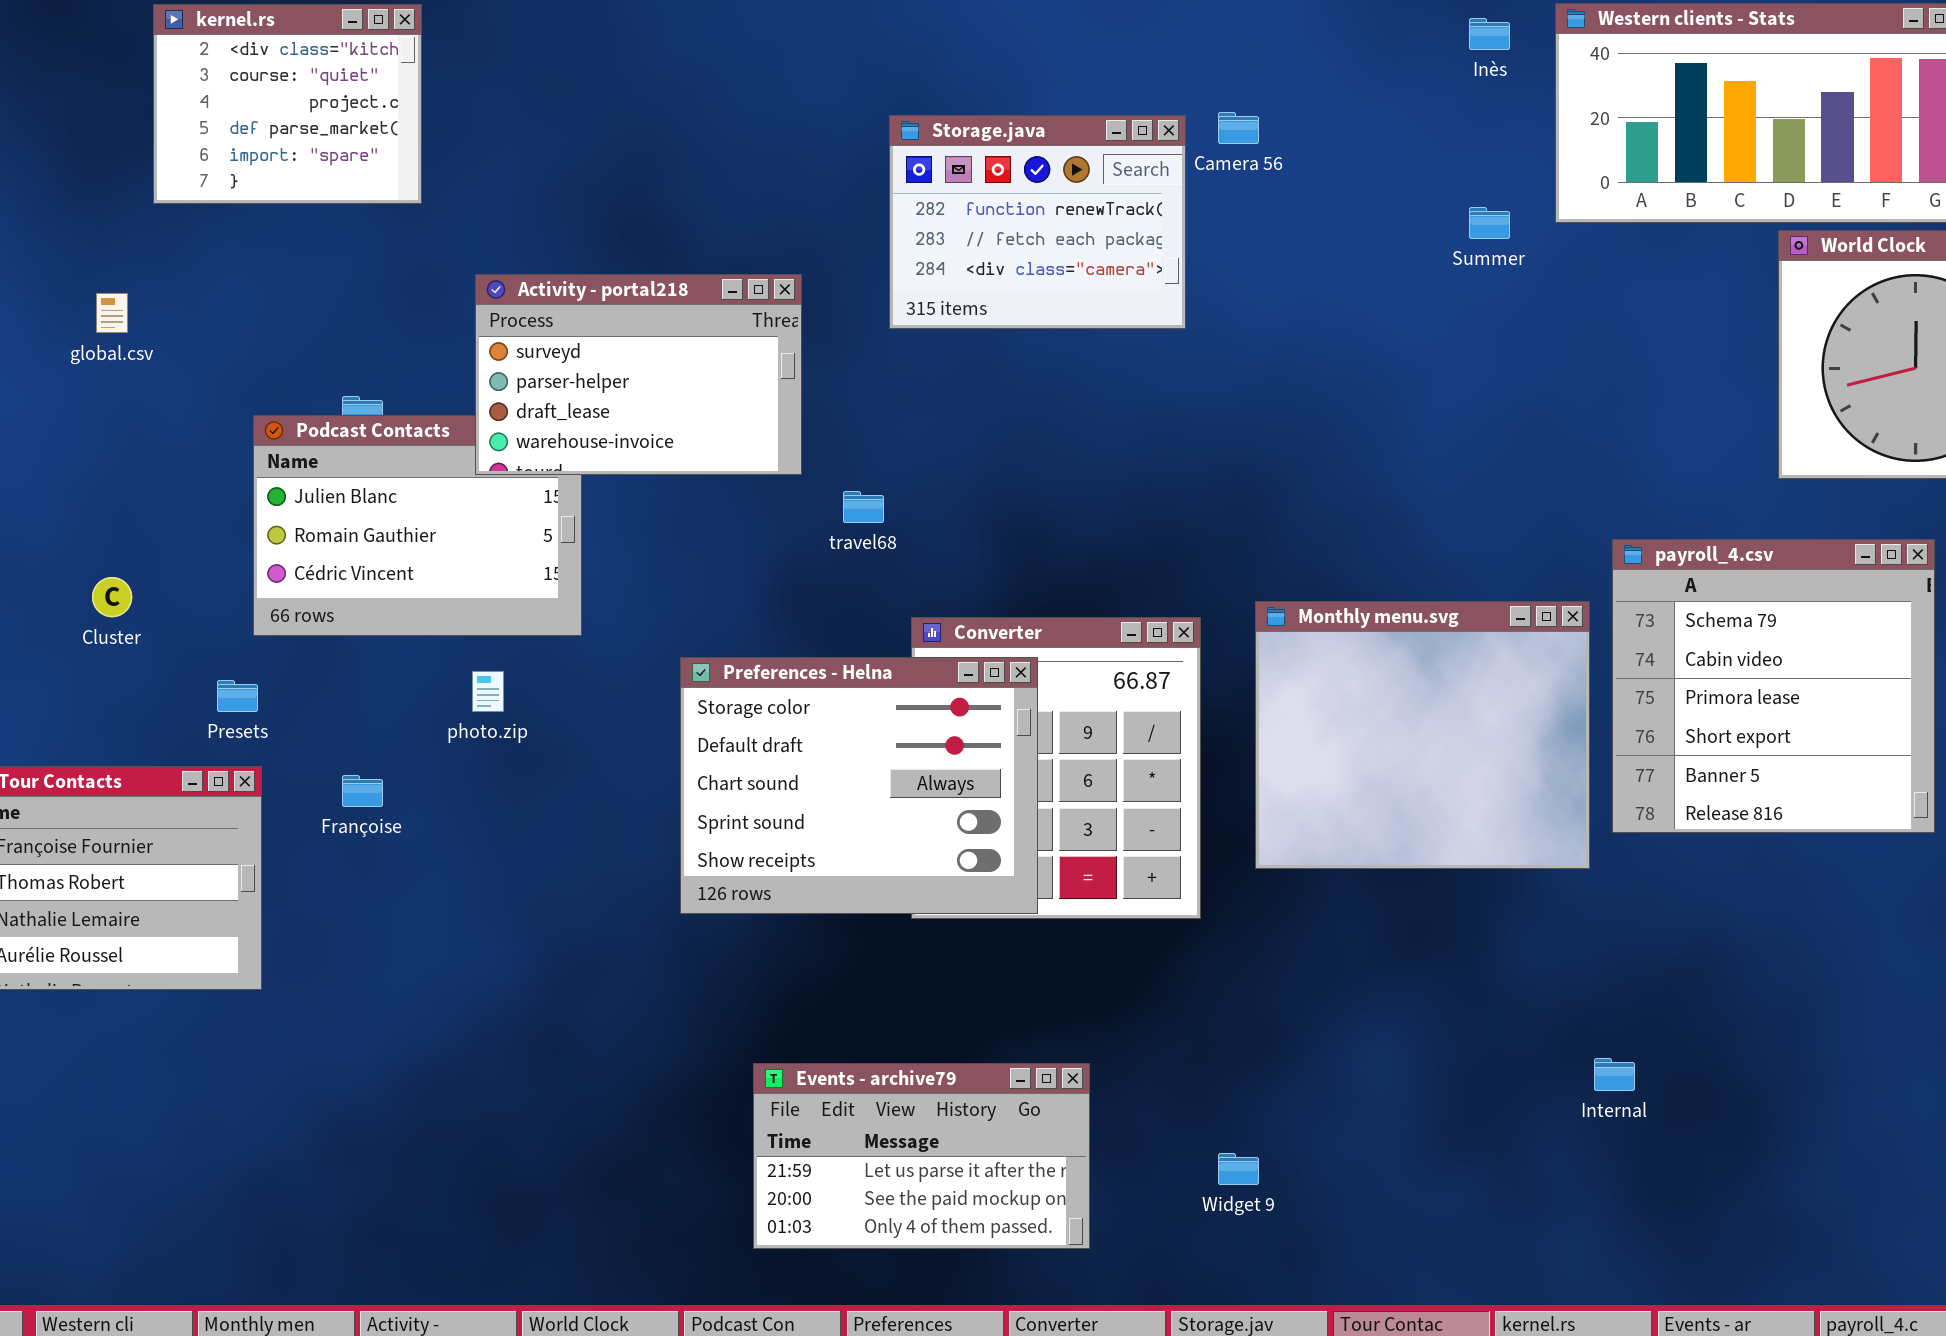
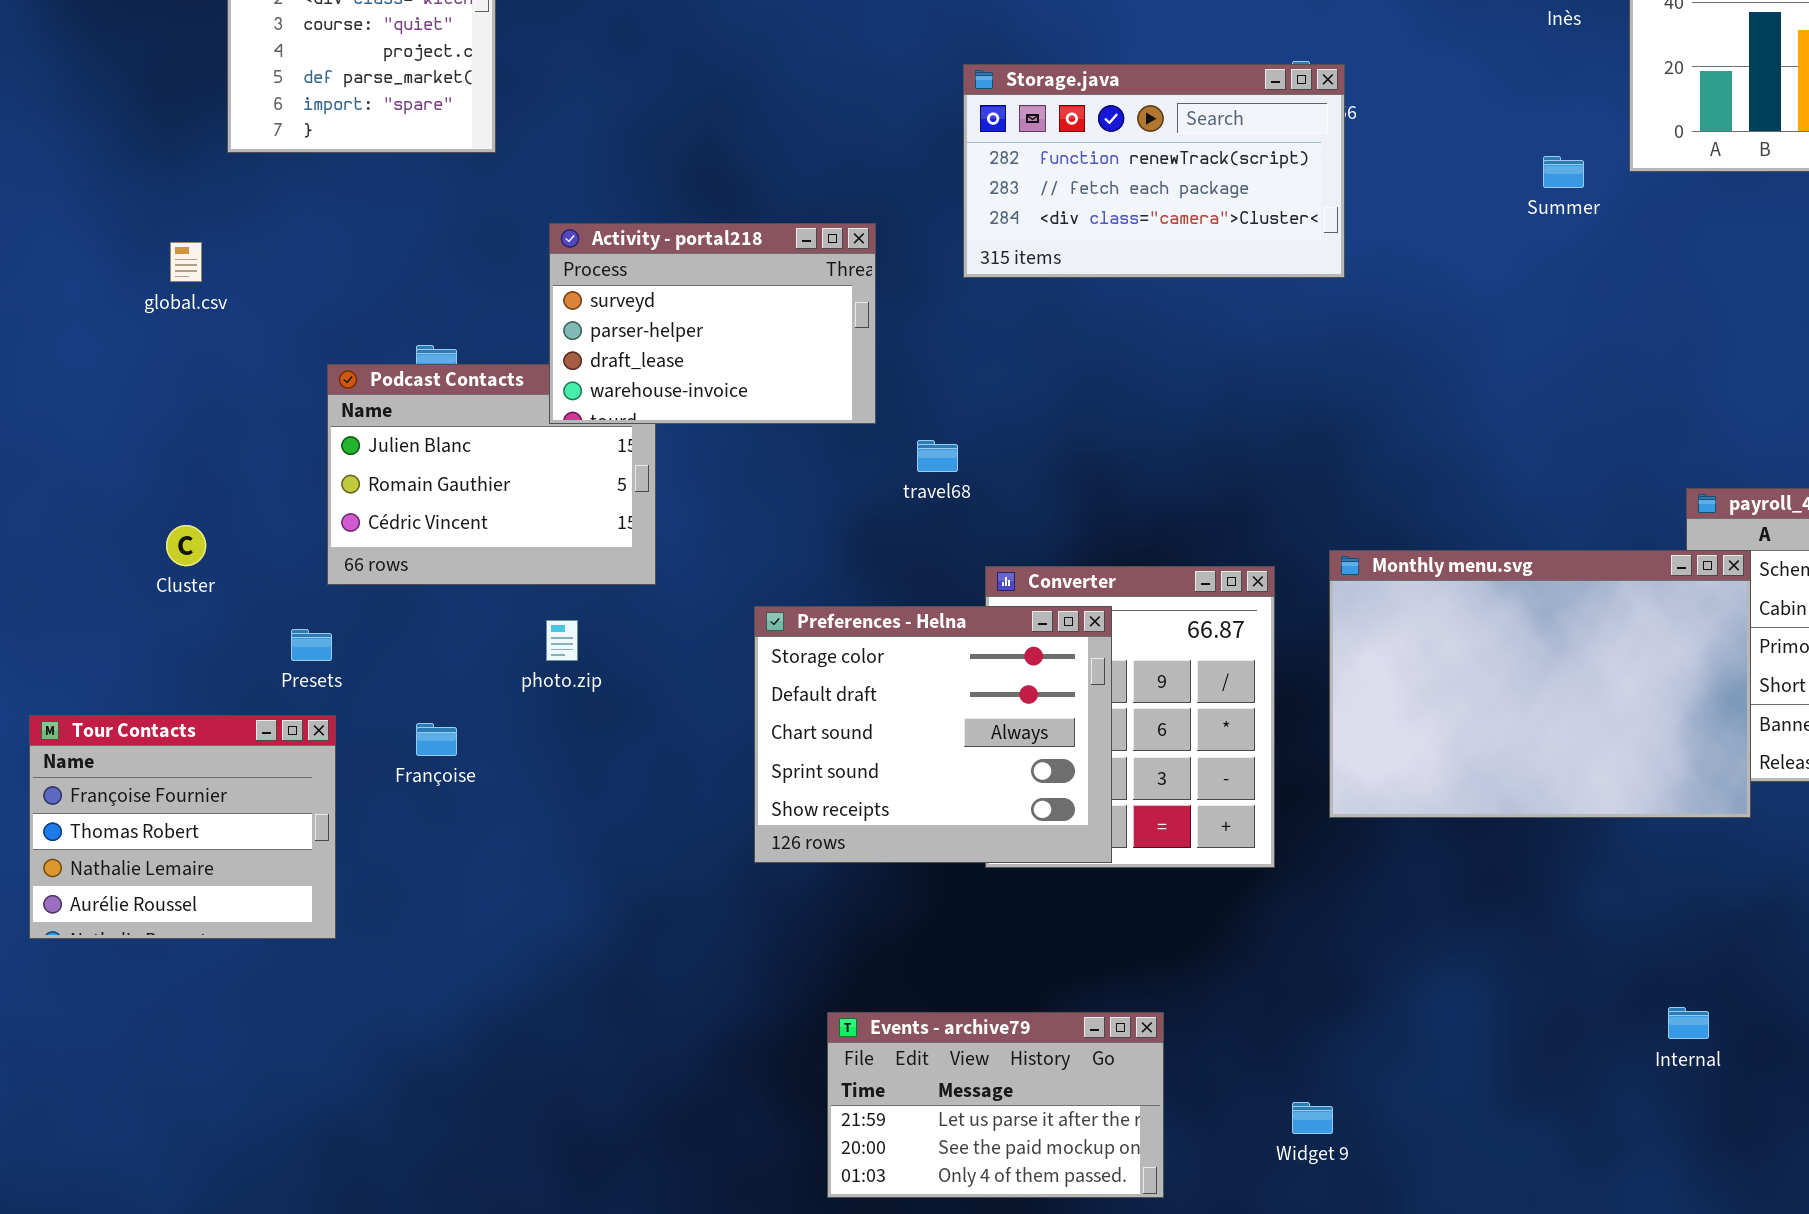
Storage.java: [889,115,1186,329] -> [963,64,1345,278], resized
Monthly menu.svg: [1255,601,1590,869] -> [1329,550,1751,818], resized

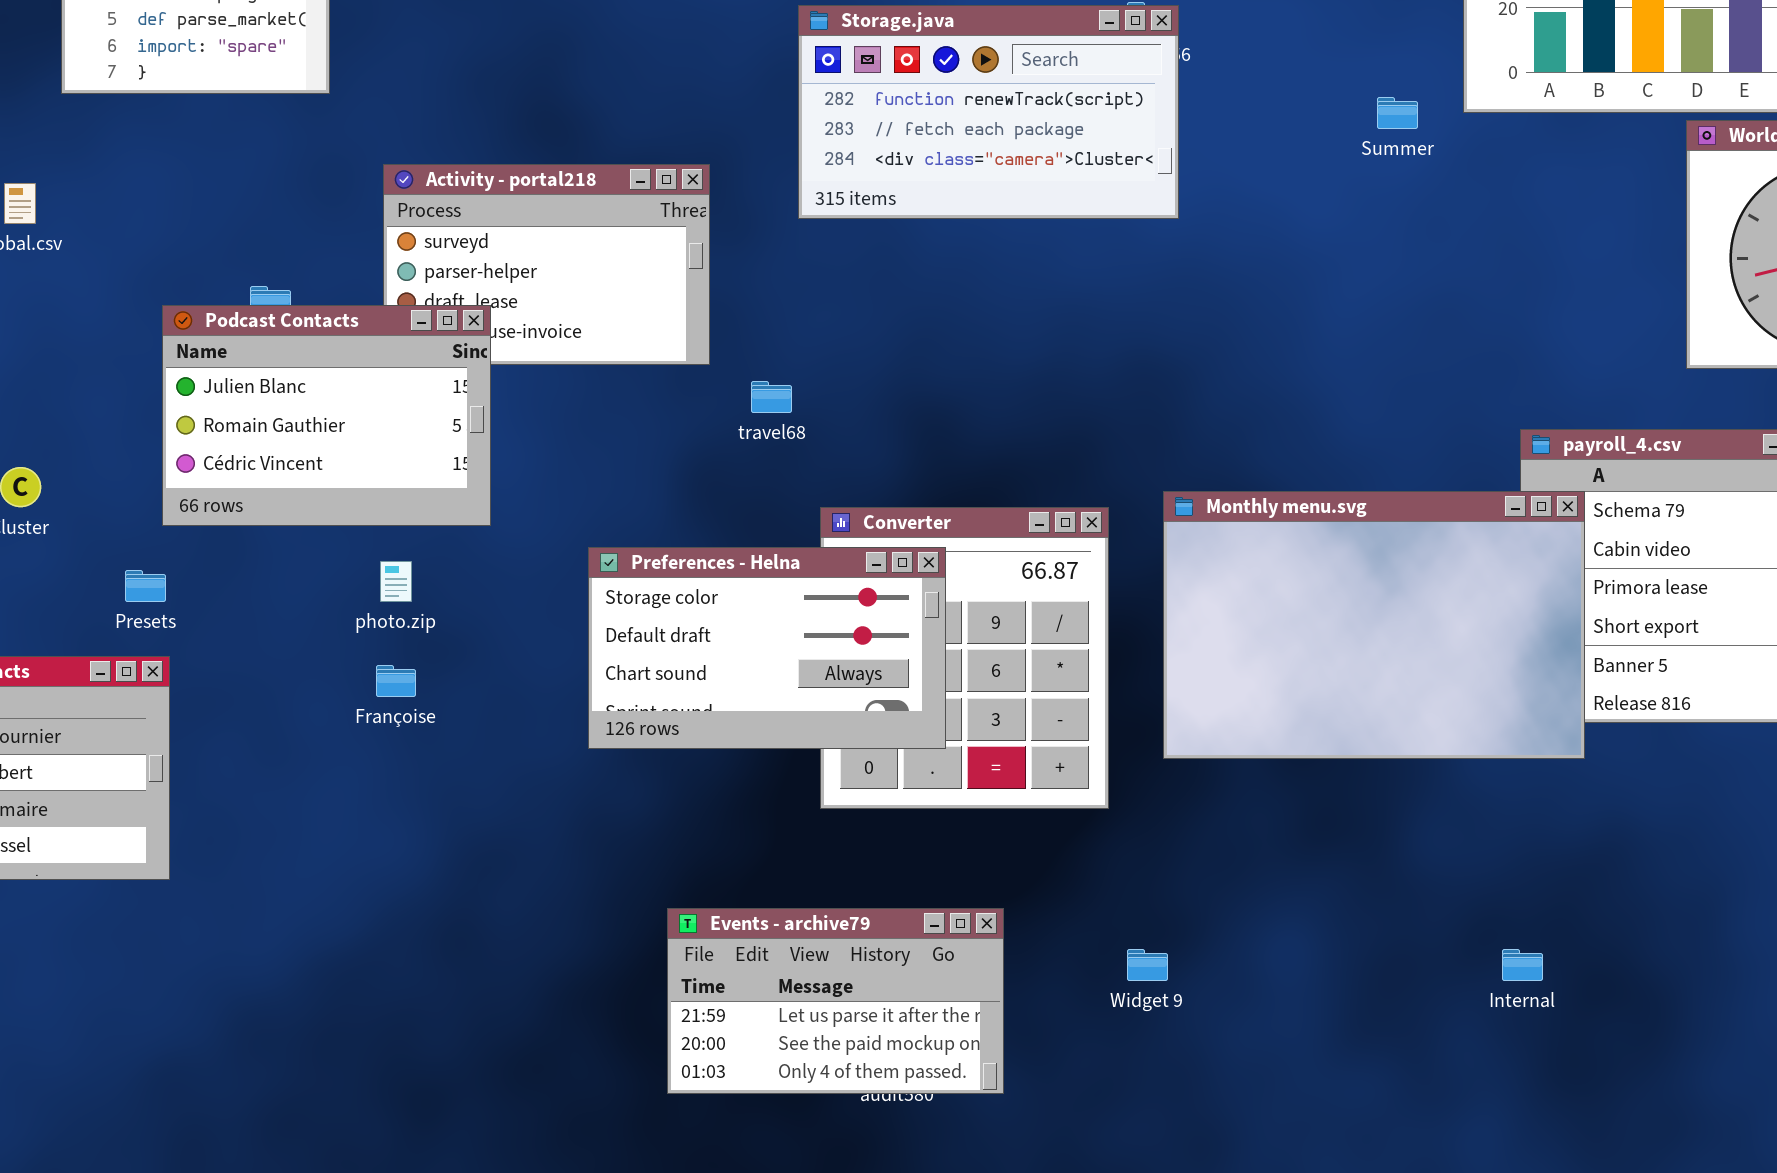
Podcast Contacts: [327,364,656,585] -> [162,305,491,526], raised
Preferences - Helna: [754,606,1112,863] -> [588,547,946,749], resized
Françoise: [416,723,457,756] -> [376,665,416,697], moved
Events - archive79: [827,1012,1164,1198] -> [667,908,1004,1094], moved
Widget 9: [1292,1102,1333,1134] -> [1127,949,1168,981], moved

